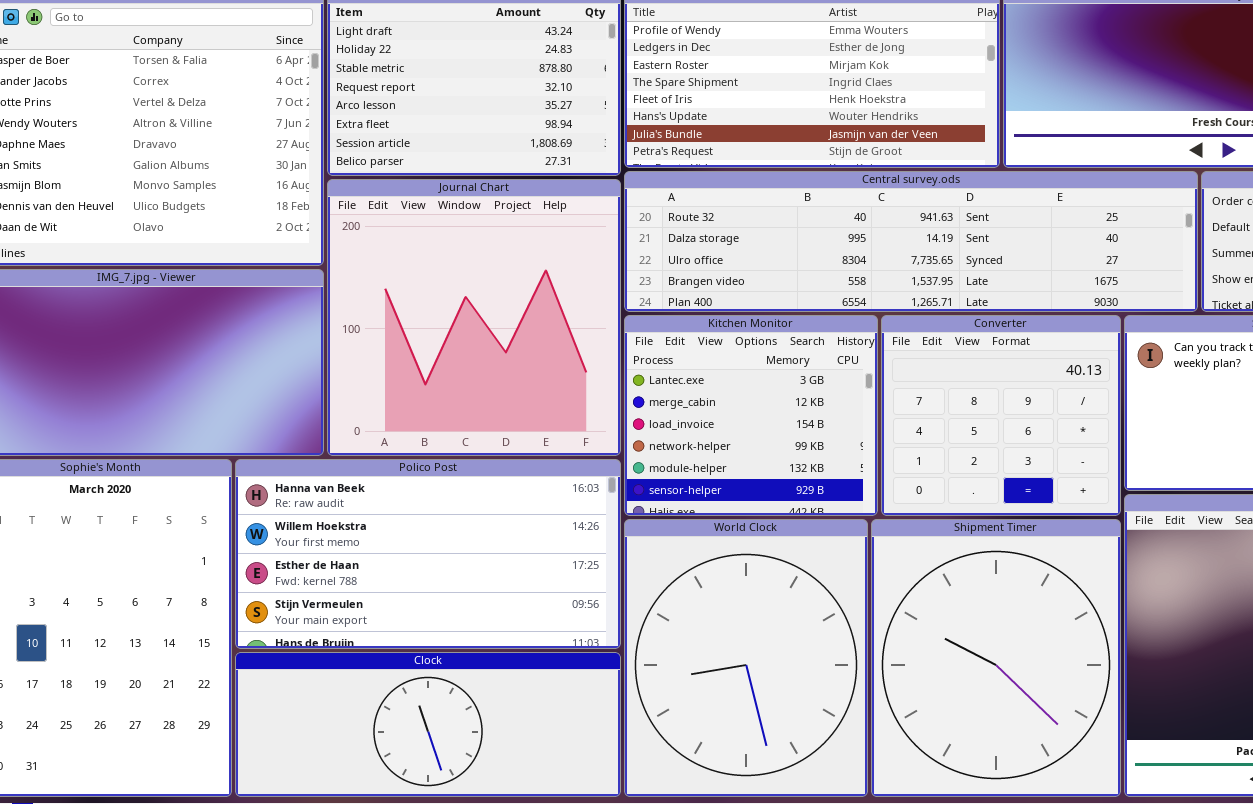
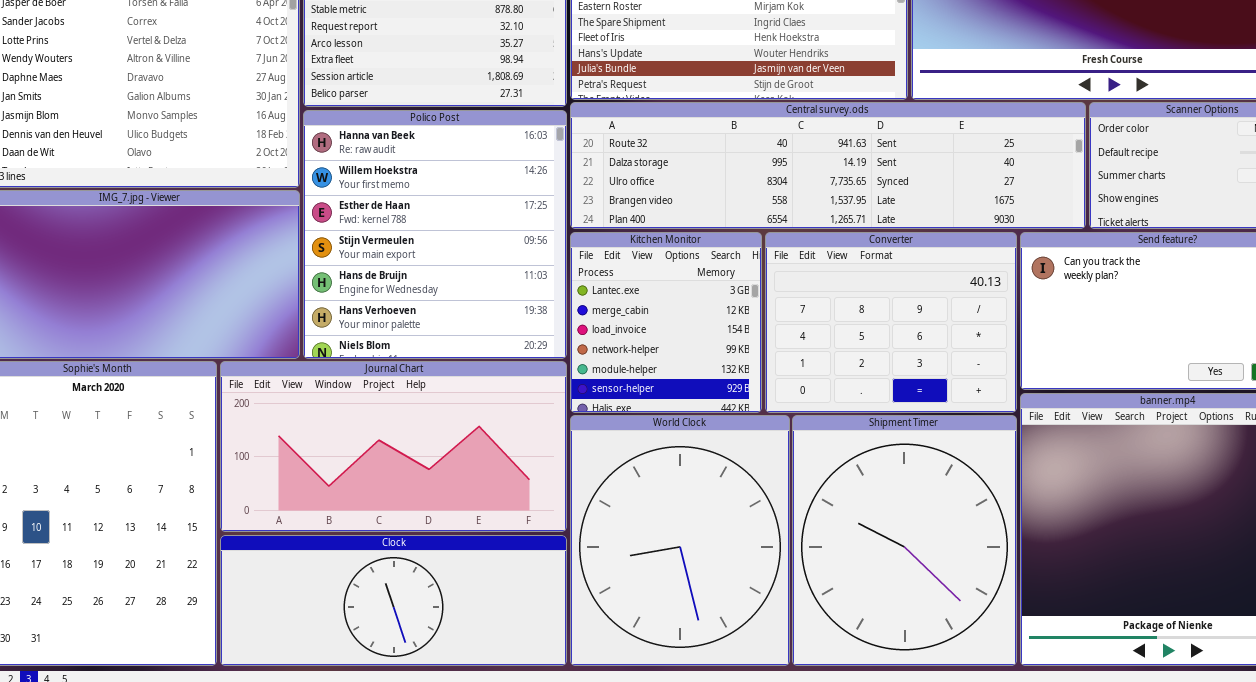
Journal Chart: [327,179,621,456] -> [220,361,567,532], moved, resized
Kitchen Monitor: [624,315,878,516] -> [570,232,762,413], resized
Converter: [881,315,1121,516] -> [765,232,1017,413], resized
Polico Post: [235,459,621,649] -> [303,110,567,359], moved, resized

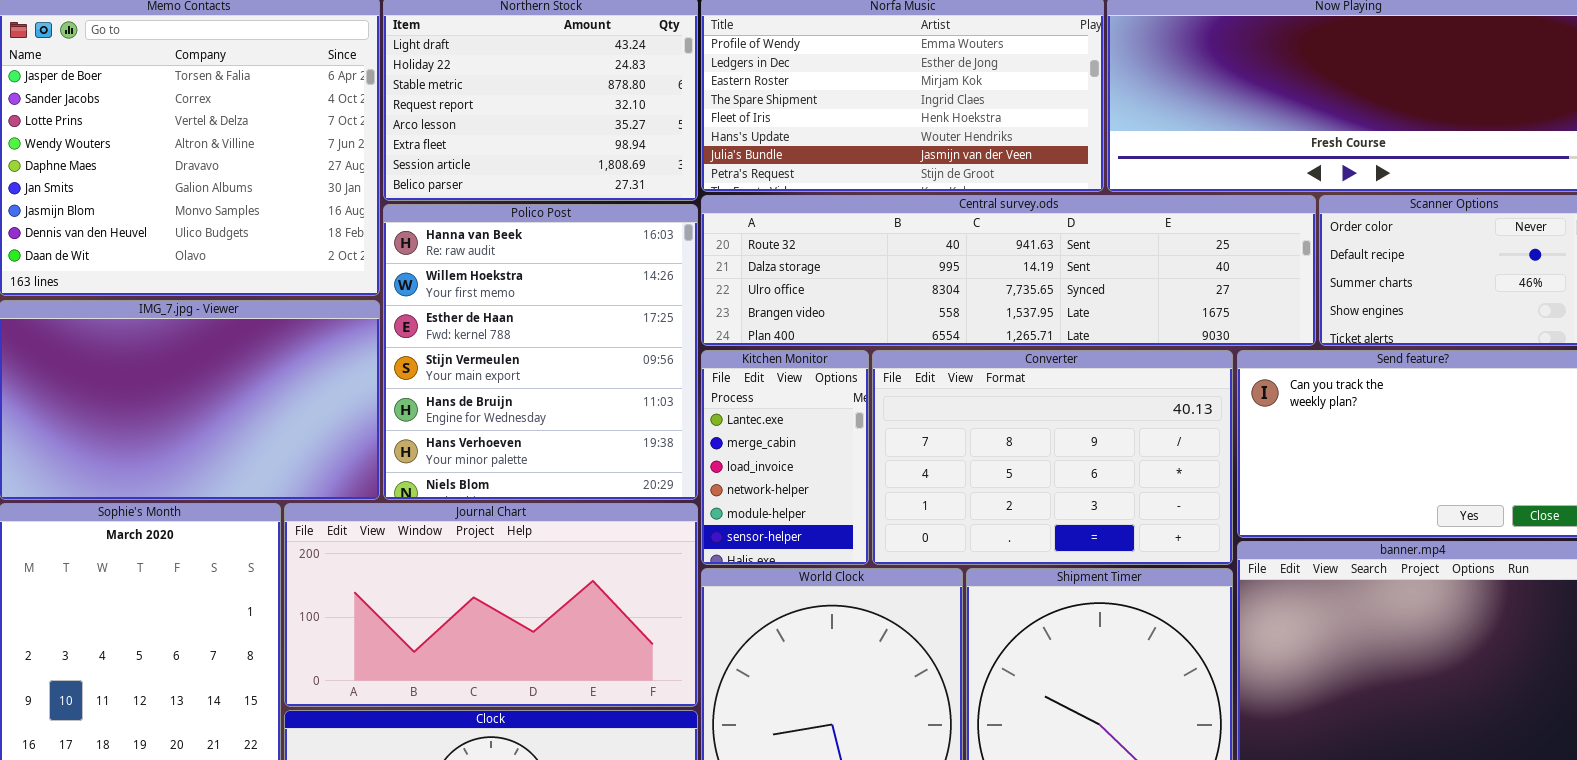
Kitchen Monitor: [570,232,762,413] -> [701,350,869,565], resized
Converter: [765,232,1017,413] -> [872,350,1233,565], resized

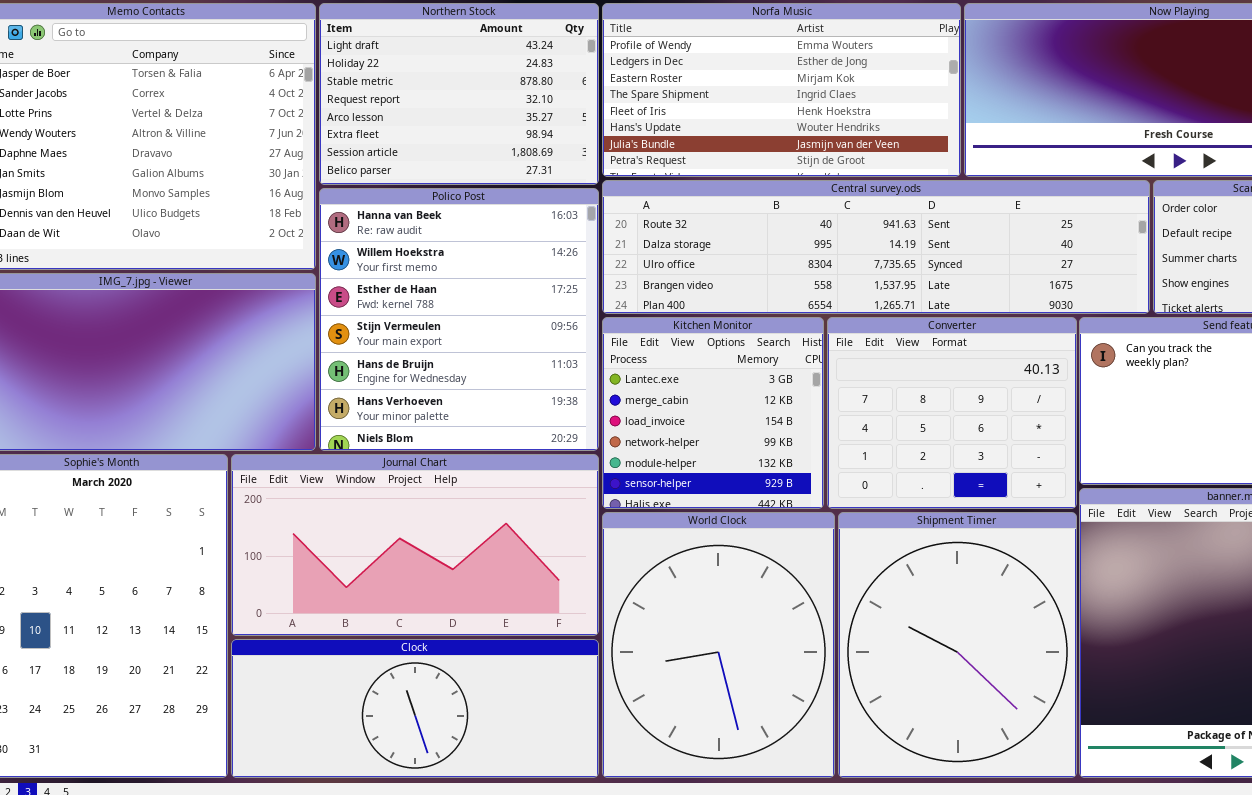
Kitchen Monitor: [701,350,869,565] -> [602,317,824,509], resized
Converter: [872,350,1233,565] -> [827,317,1077,509], resized

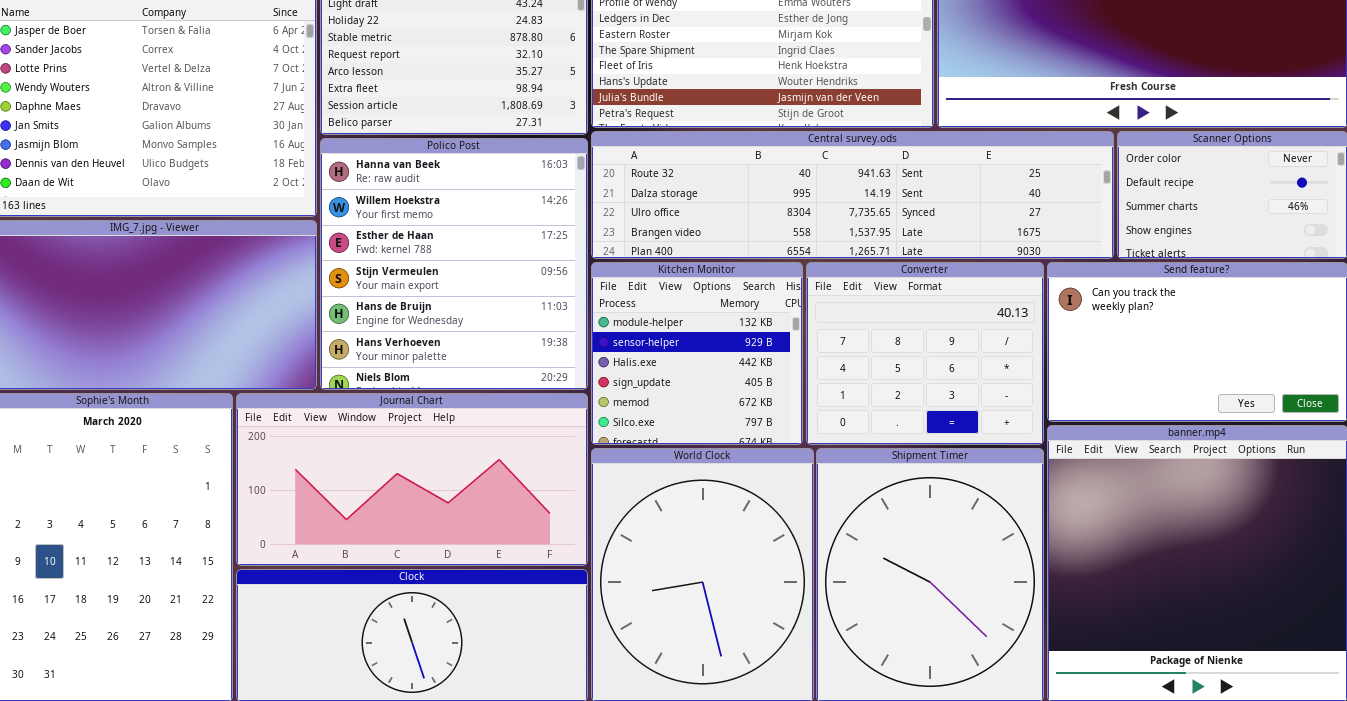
Kitchen Monitor: [602,317,824,509] -> [591,262,803,445], scrolled down 4 rows

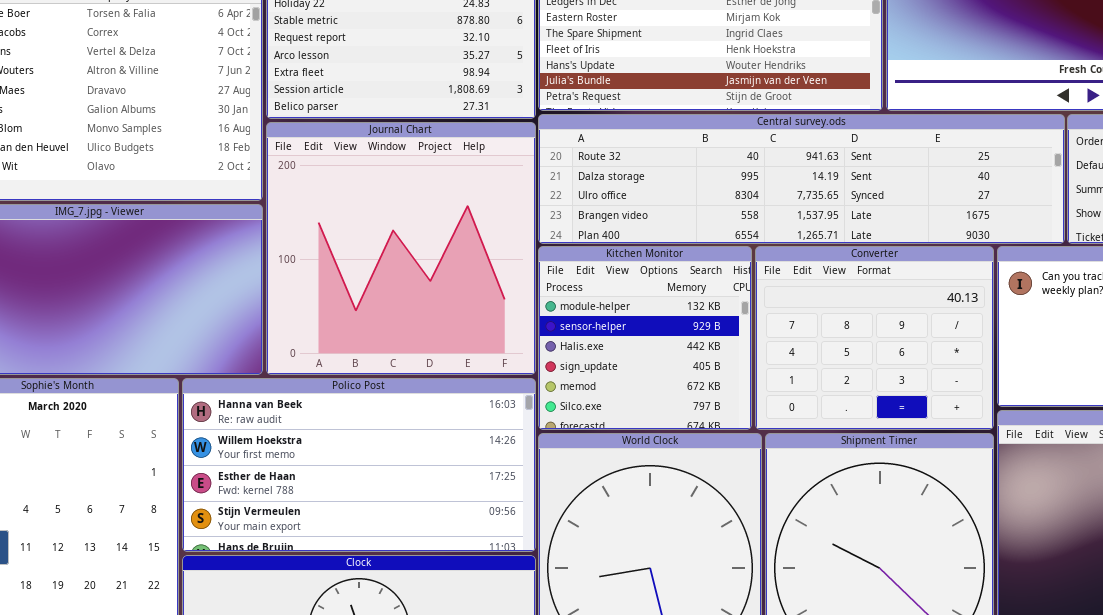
Polico Post: [320,138,588,390] -> [182,378,536,552], moved, resized
Journal Chart: [236,393,588,566] -> [266,122,536,375], moved, resized

